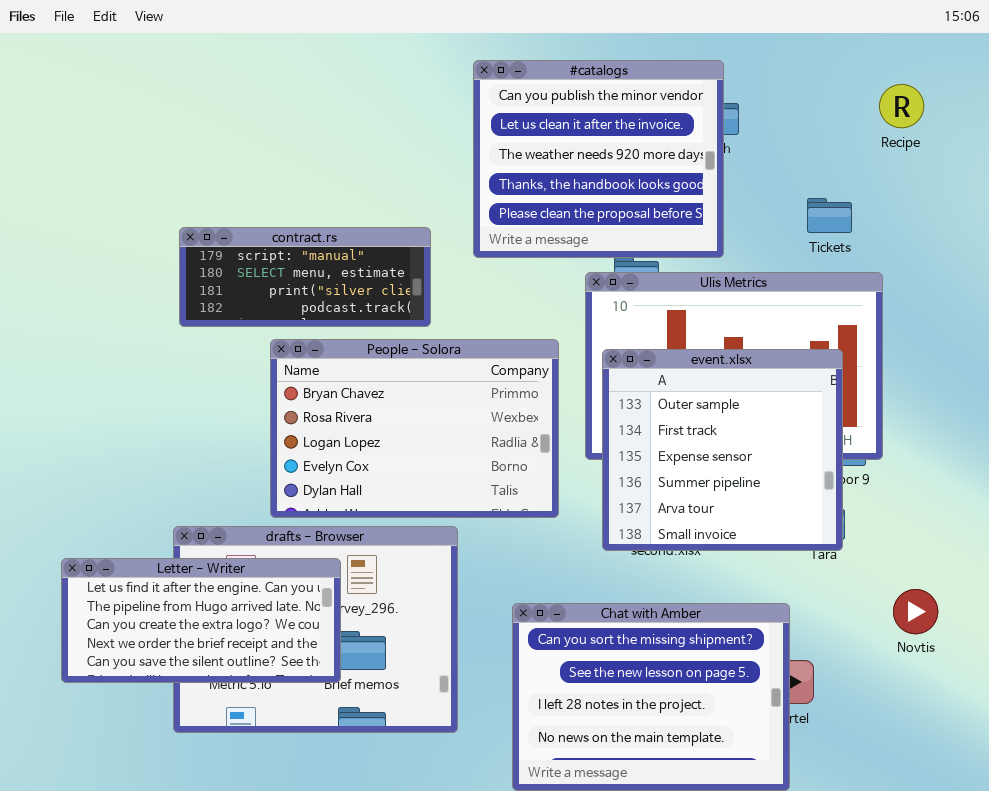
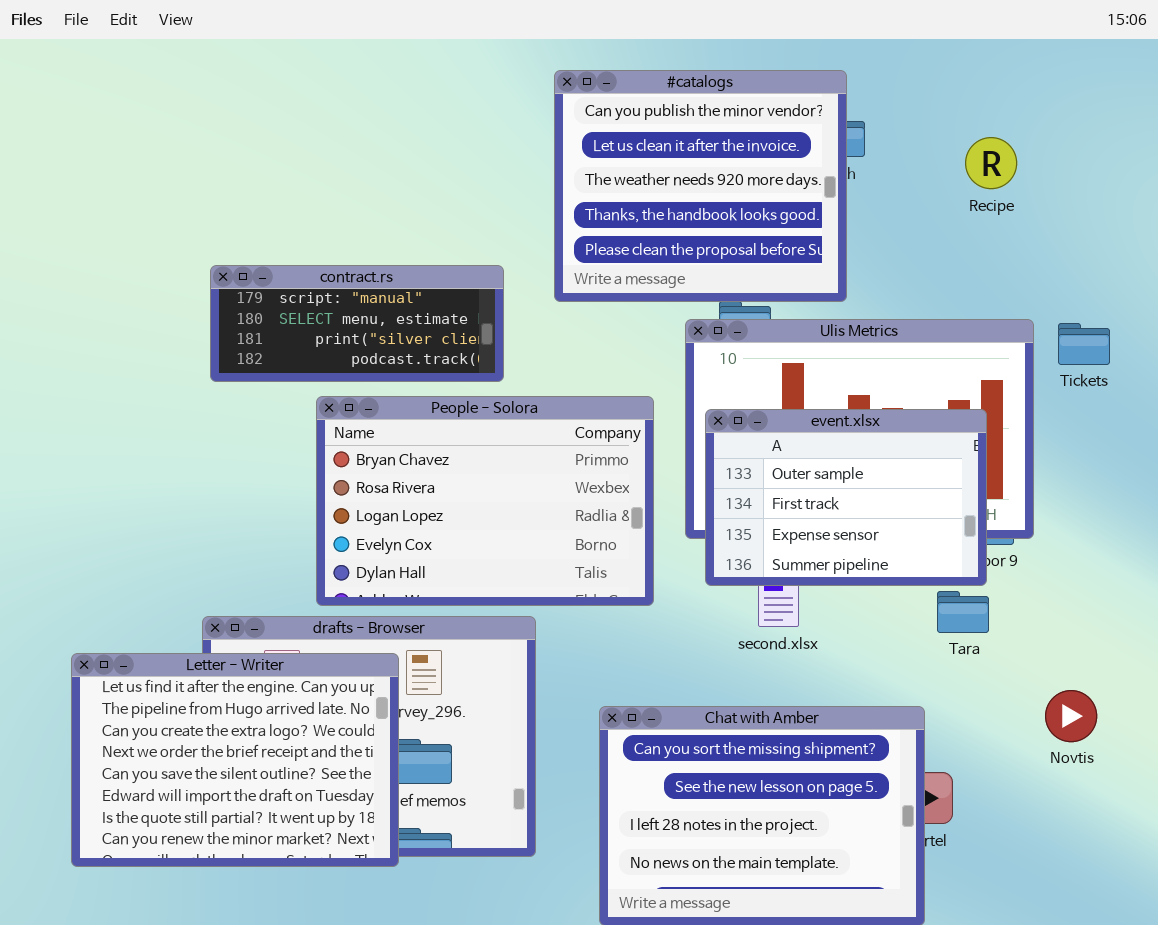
Recipe: [879,84,924,128] -> [965,137,1017,189], moved
Tickets: [807,198,852,233] -> [1058,323,1110,365], moved
event.xlsx: [602,349,843,551] -> [705,409,987,586], resized
Letter - Writer: [61,558,341,683] -> [71,653,399,867], resized

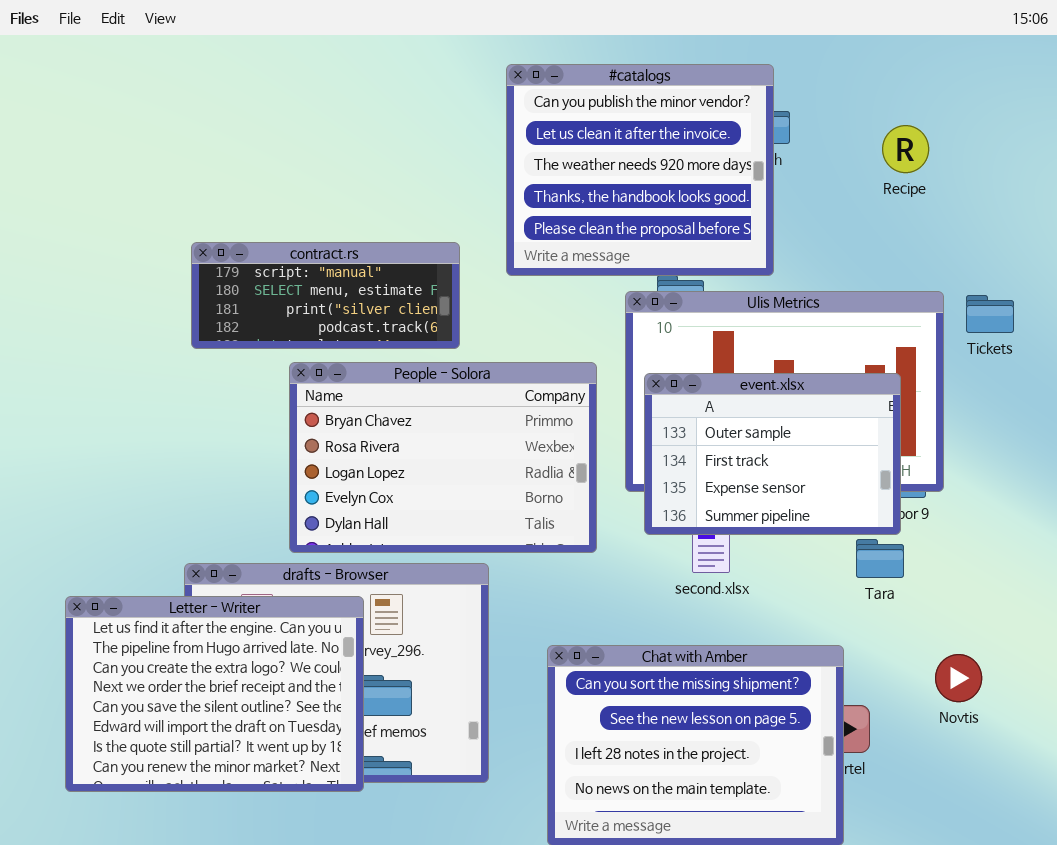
Novtis: [1045,690,1097,742] -> [935,654,982,702], moved

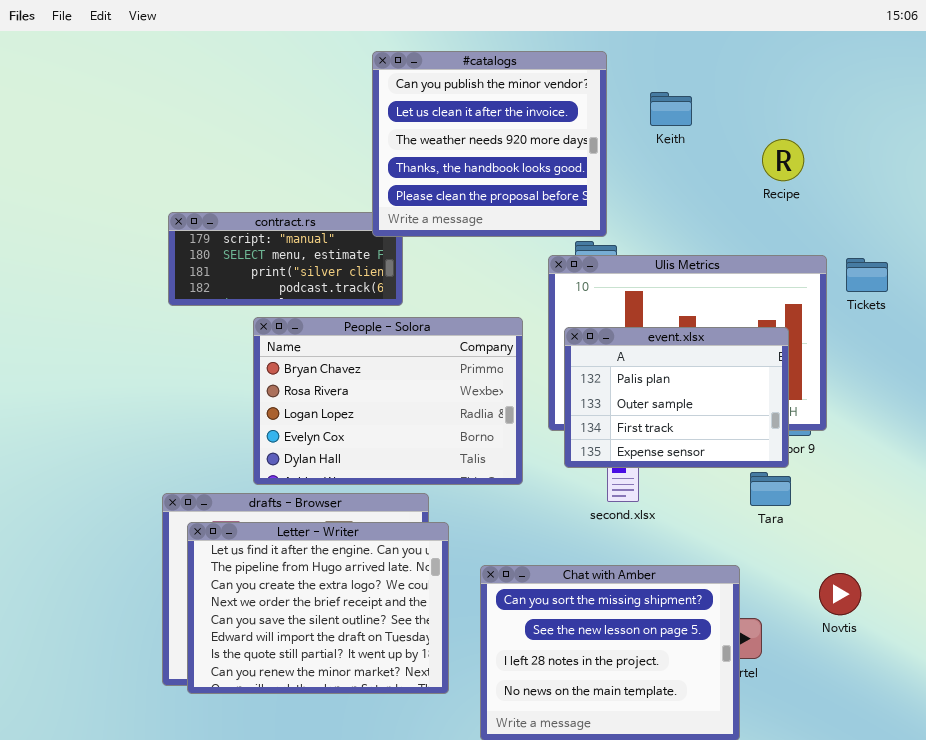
#catalogs: [506,64,774,276] -> [372,51,607,237], moved
Recipe: [882,125,929,173] -> [762,139,804,181], moved
event.xlsx: [644,373,901,535] -> [564,327,789,468], scrolled up 1 row
Letter - Writer: [65,596,364,792] -> [187,522,449,694], moved

